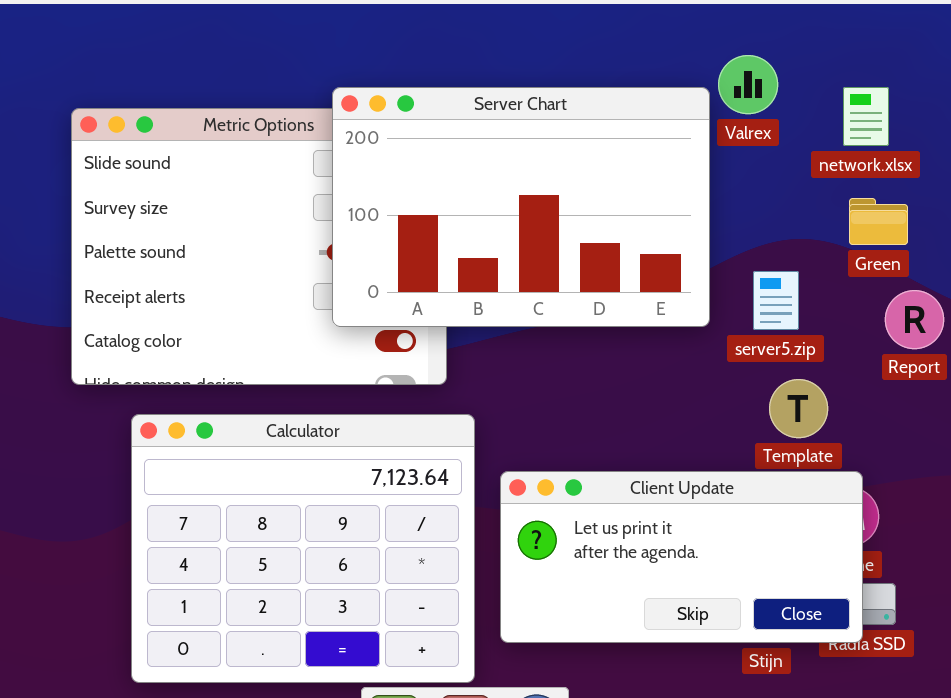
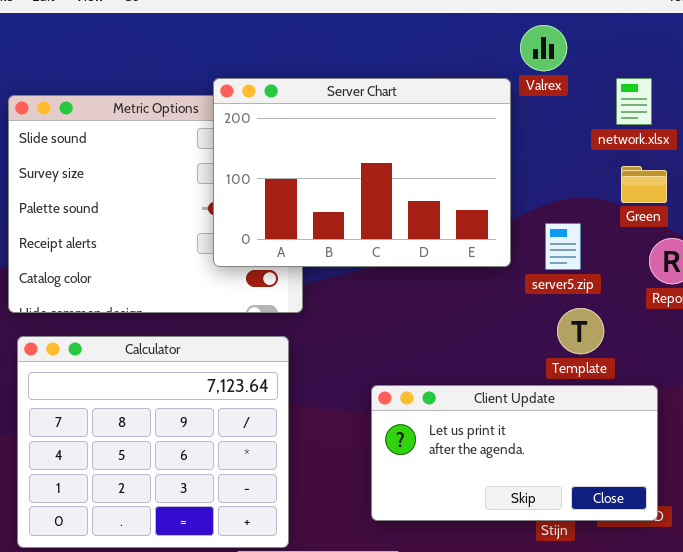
Valrex: [718,55,778,114] -> [520,25,567,71], moved
Calculator: [131,414,475,683] -> [17,336,289,548], moved
Client Update: [500,471,863,643] -> [371,385,658,521], moved

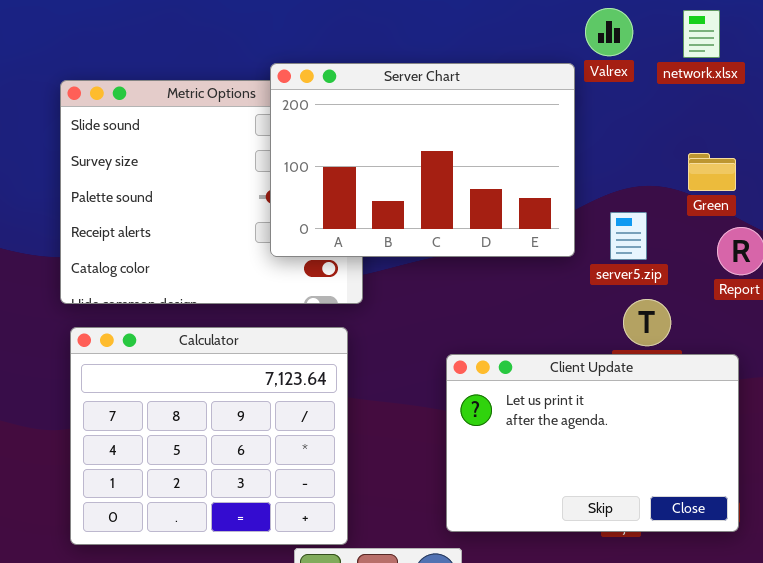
network.xlsx: [616,78,652,125] -> [683,10,720,58], moved
Client Update: [371,385,658,521] -> [446,354,739,532], moved, resized

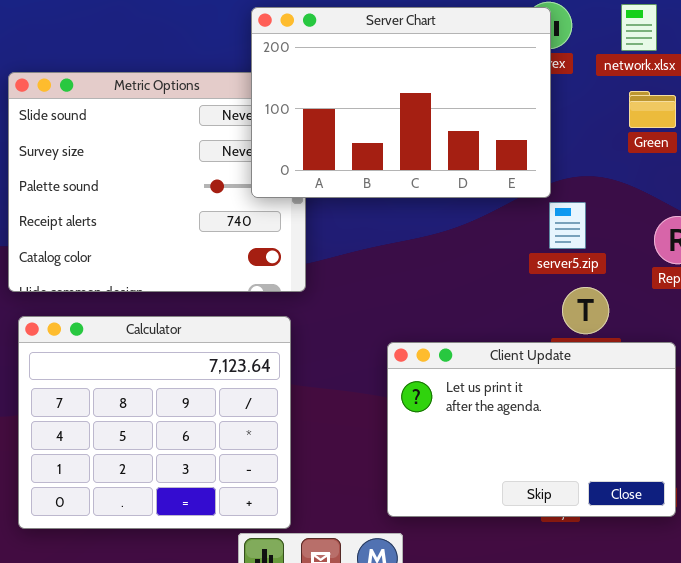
Server Chart: [270,63,575,257] -> [251,7,551,198], moved
Green: [688,153,736,191] -> [629,91,676,128], moved

